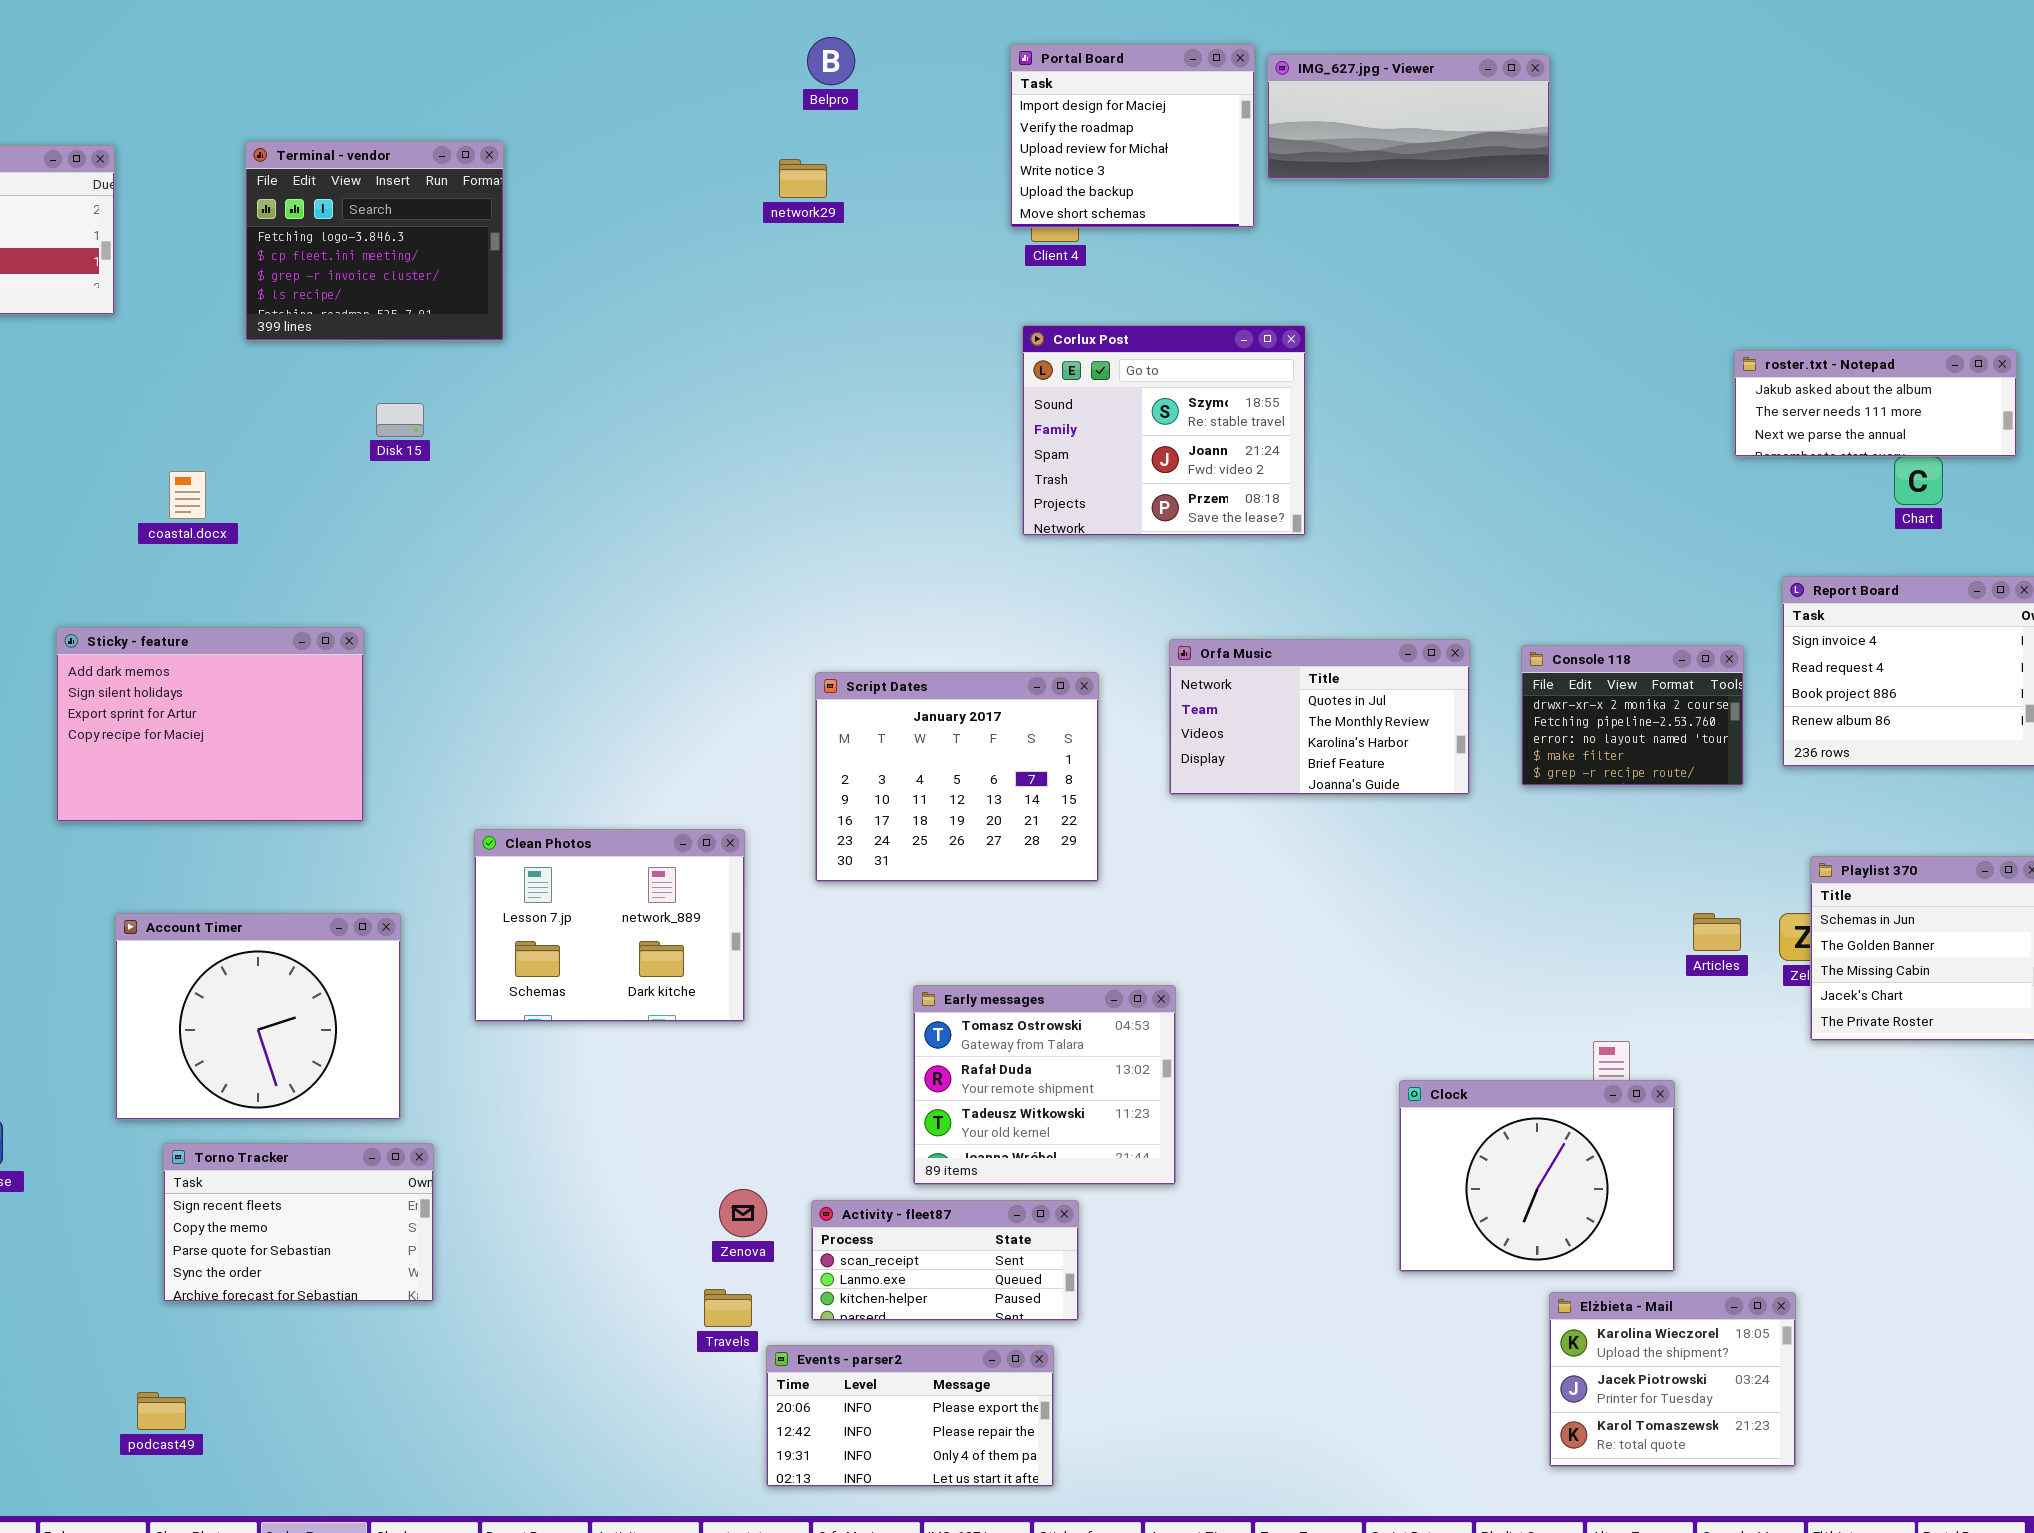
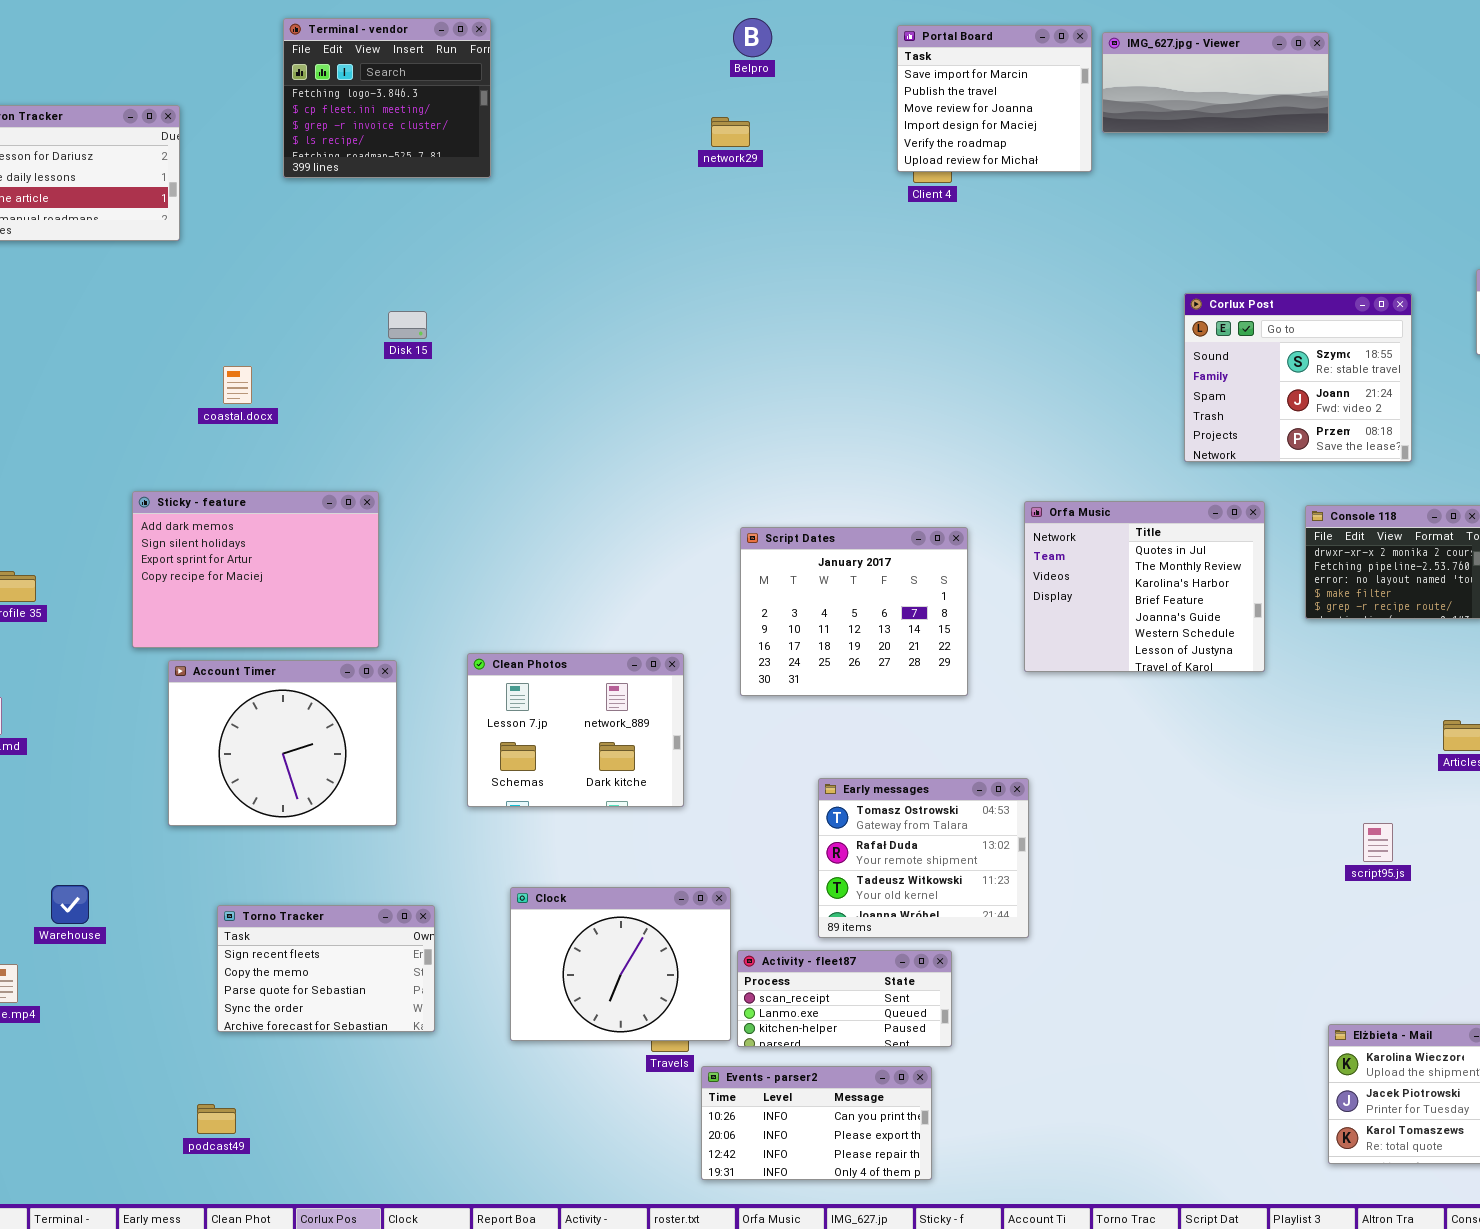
Portal Board: [1010,44,1255,228] -> [897,25,1092,172], scrolled up 3 rows
Terminal - vendor: [245,141,504,341] -> [283,18,491,178], moved
Corlux Post: [1022,325,1306,536] -> [1184,293,1412,462], moved
Orfa Music: [1169,639,1470,795] -> [1024,501,1265,672], resized
Account Timer: [115,913,401,1120] -> [168,660,397,826], moved
Clock: [1399,1080,1675,1272] -> [510,887,731,1041], moved
Events - parser2: [766,1345,1054,1487] -> [701,1066,932,1180], scrolled up 1 row

